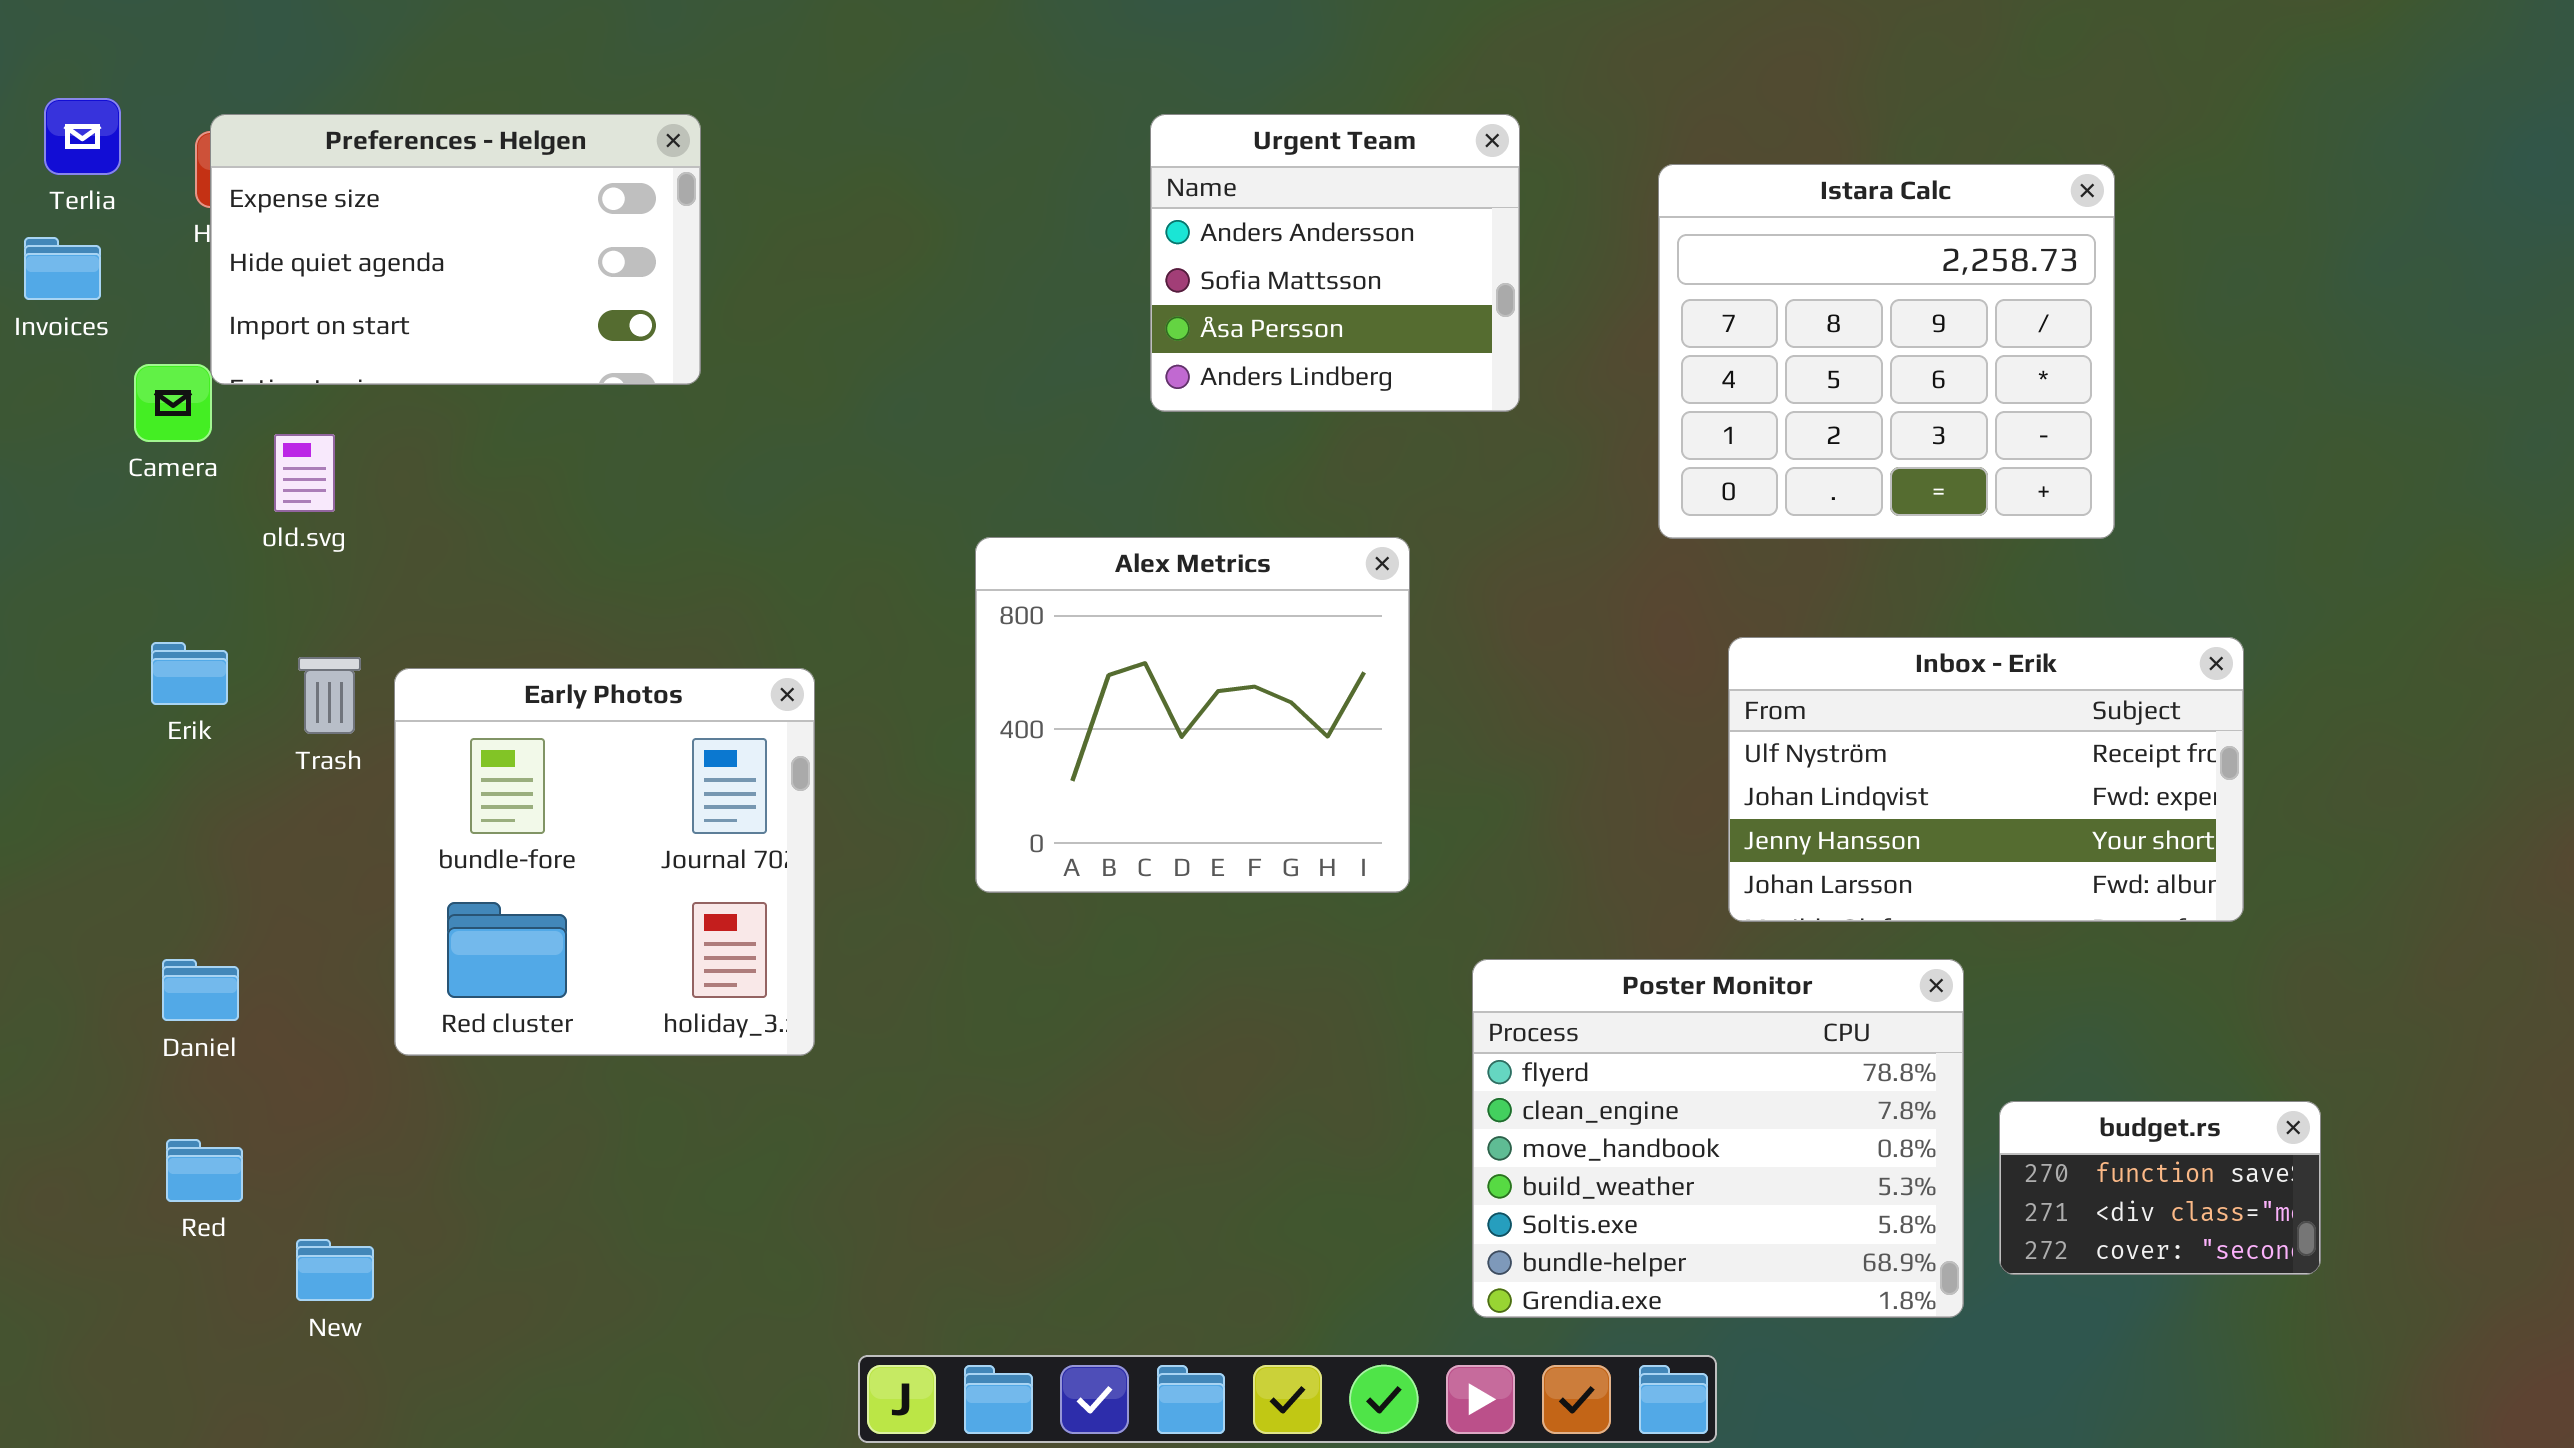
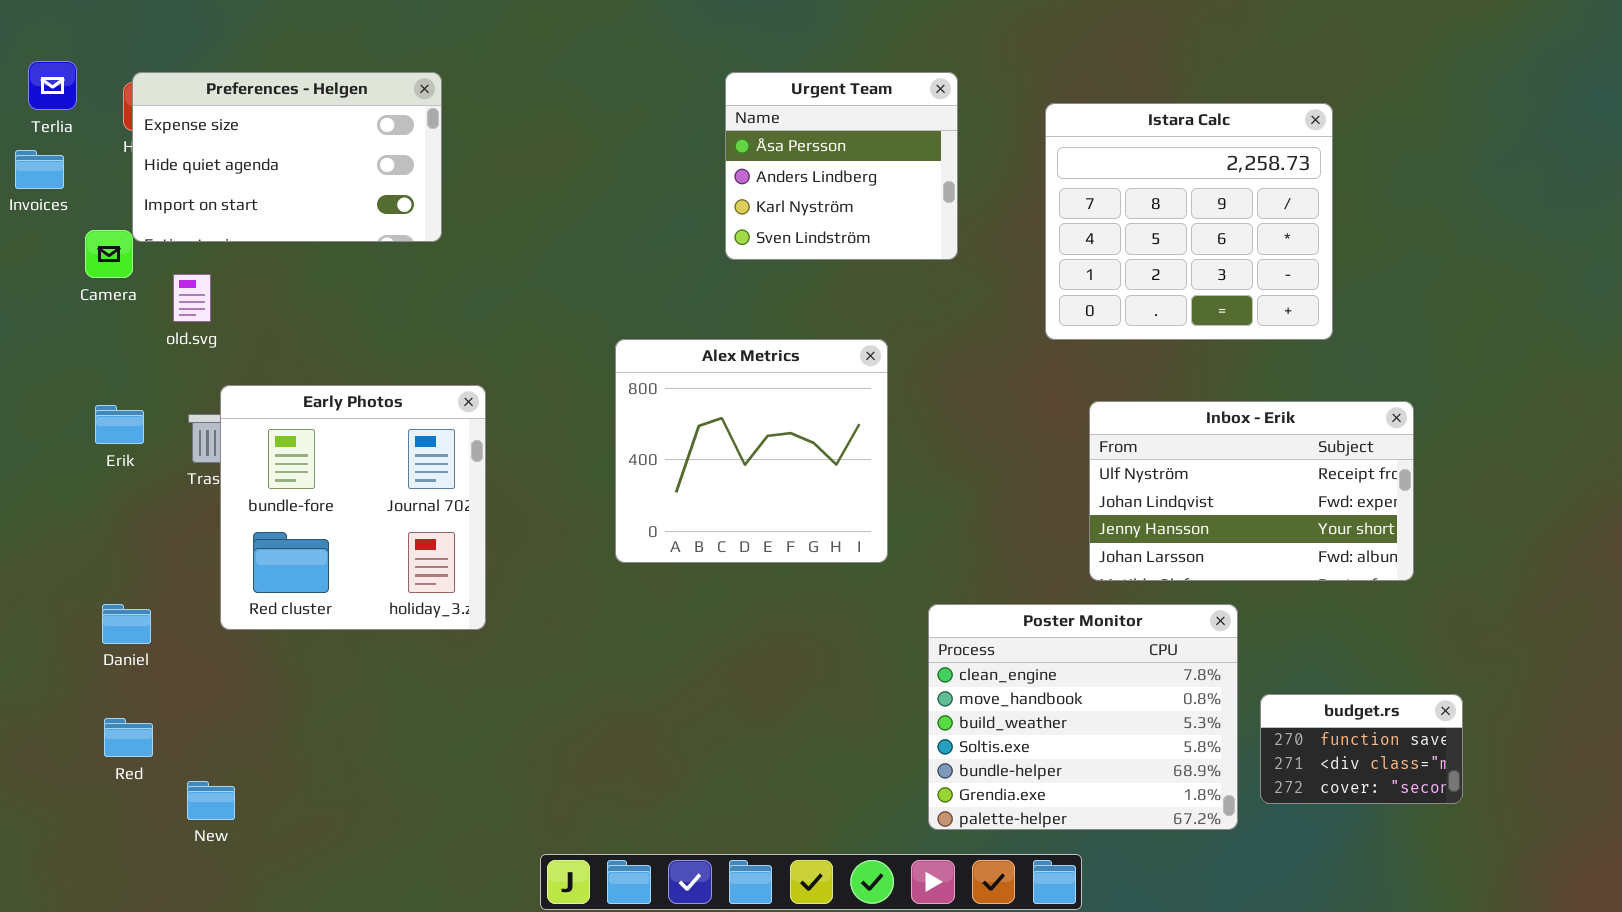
Urgent Team: [1150,114,1520,412] -> [725,72,958,260], scrolled down 2 rows
Early Photos: [394,668,815,1056] -> [220,385,486,630], moved
Poster Monitor: [1472,959,1964,1318] -> [928,604,1238,830], scrolled down 1 row

